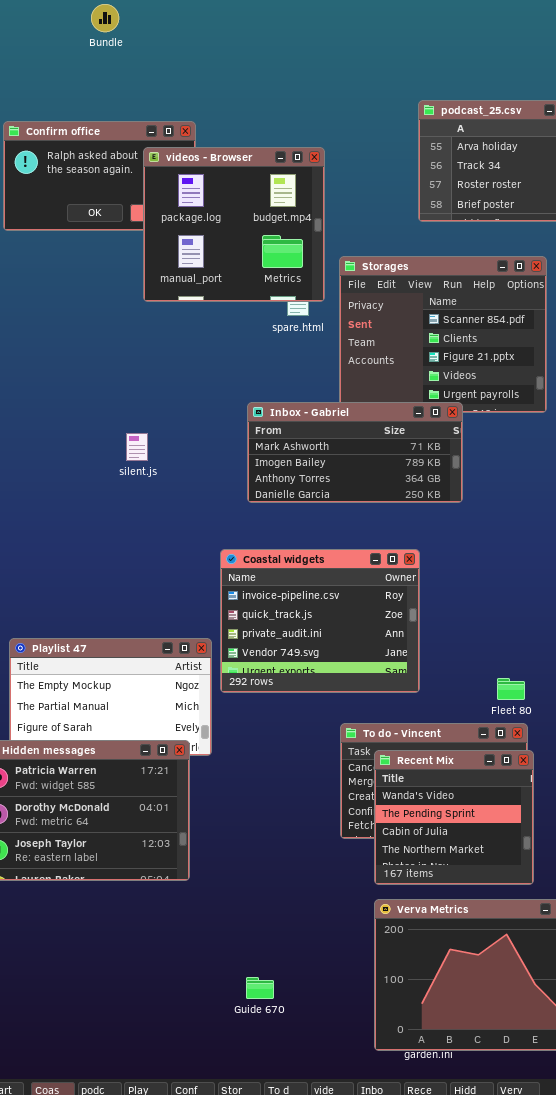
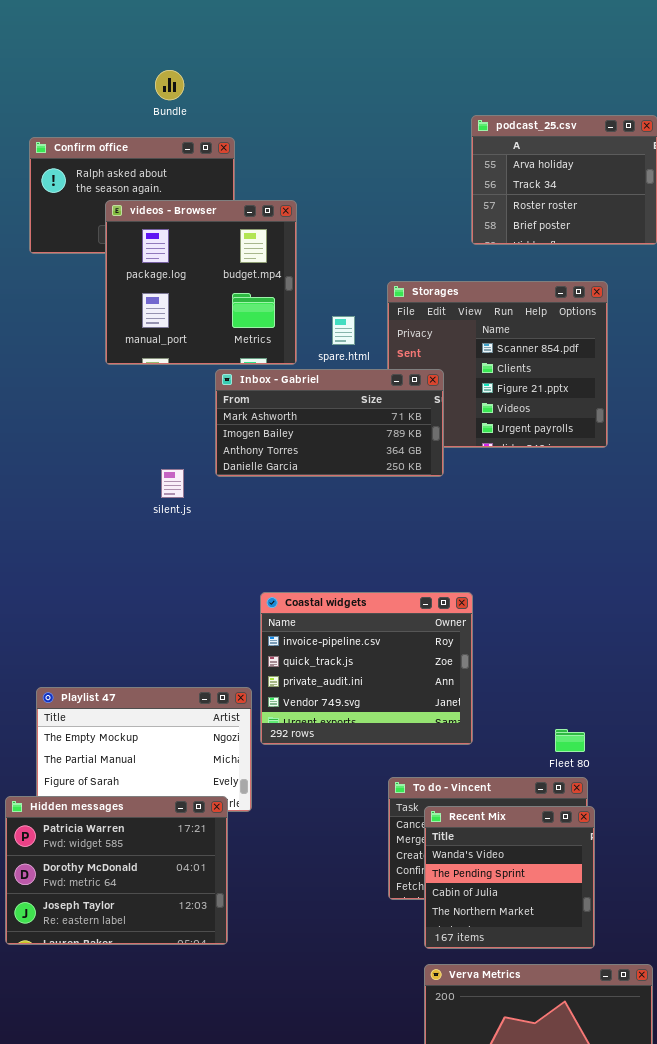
Bundle: [91,4,119,32] -> [155,70,184,100], moved
videos - Browser: [143,147,325,302] -> [105,200,297,365], moved
Inbox - Gabriel: [247,402,463,503] -> [215,369,444,477], moved

